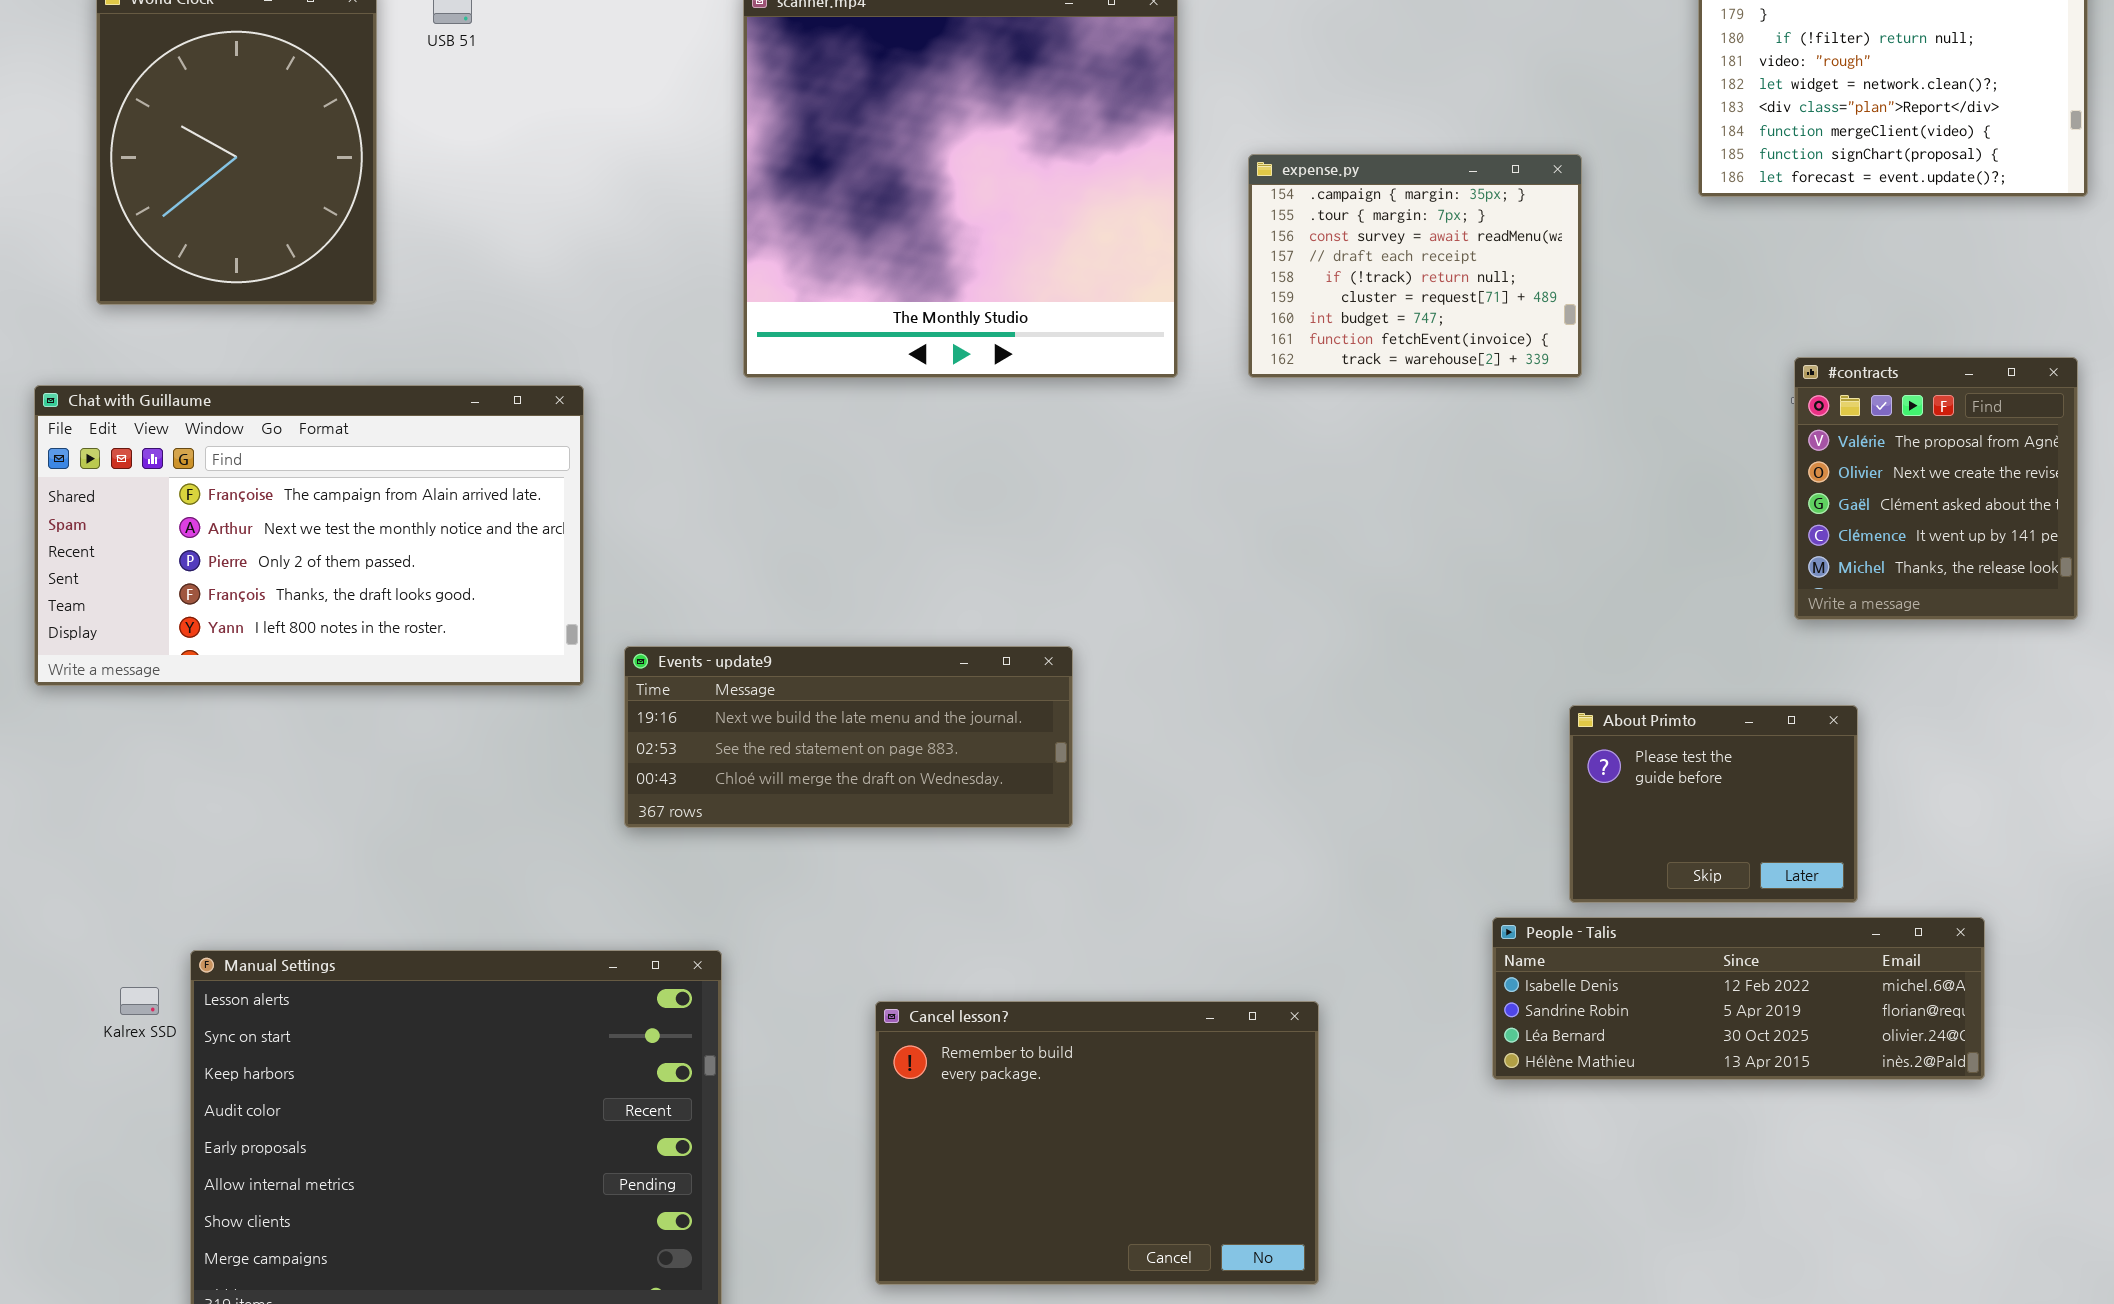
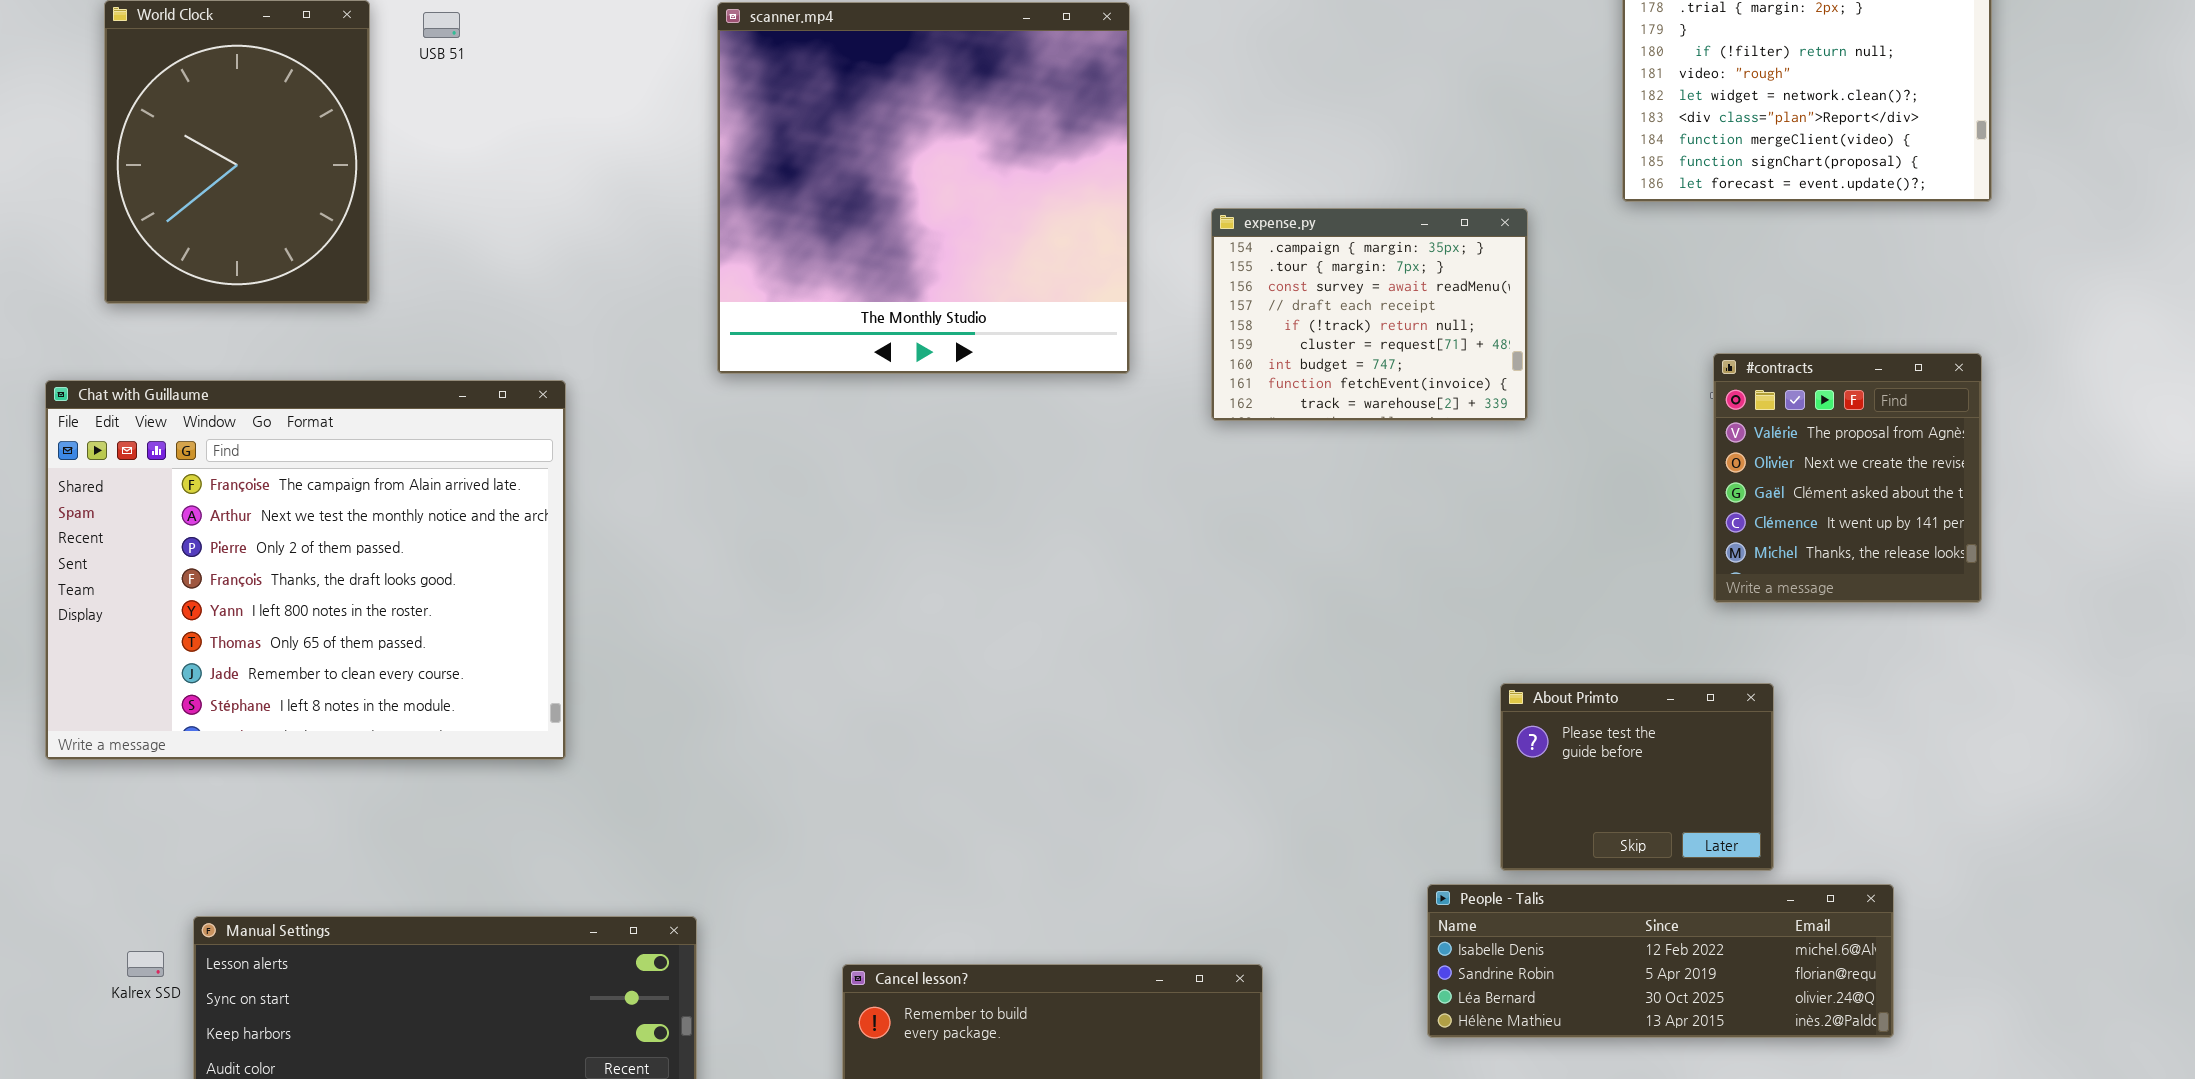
expense.py: [1248,154,1582,378] -> [1211,208,1528,421], moved
Chat with Guillaume: [34,385,584,686] -> [45,380,566,760], resized
Events - update9: [624,646,1073,828] -> none, closed

